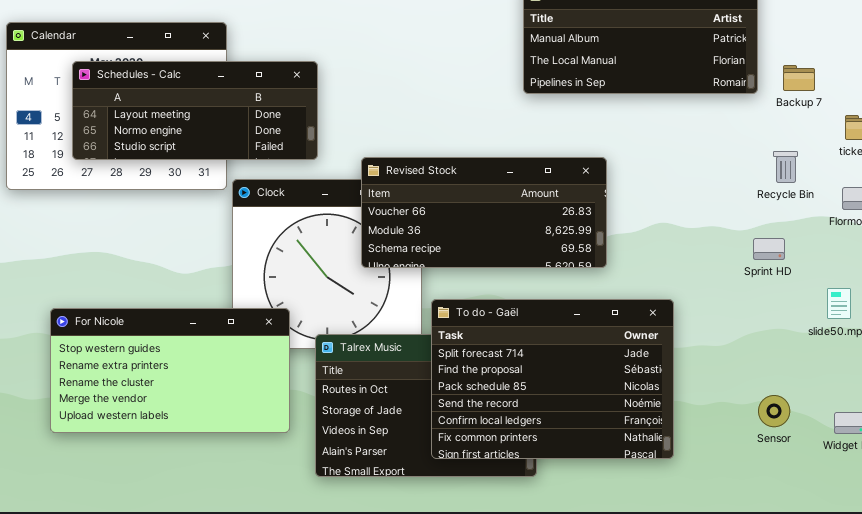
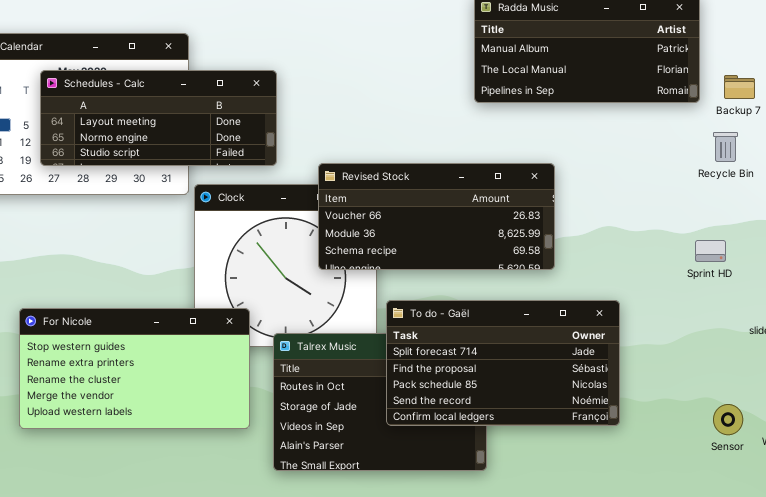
Recycle Bin: [773,151,798,183] -> [713,132,738,162], moved
To do - Gaël: [431,299,674,459] -> [386,300,620,426], resized
Sensor: [758,395,790,427] -> [713,404,743,435], moved

